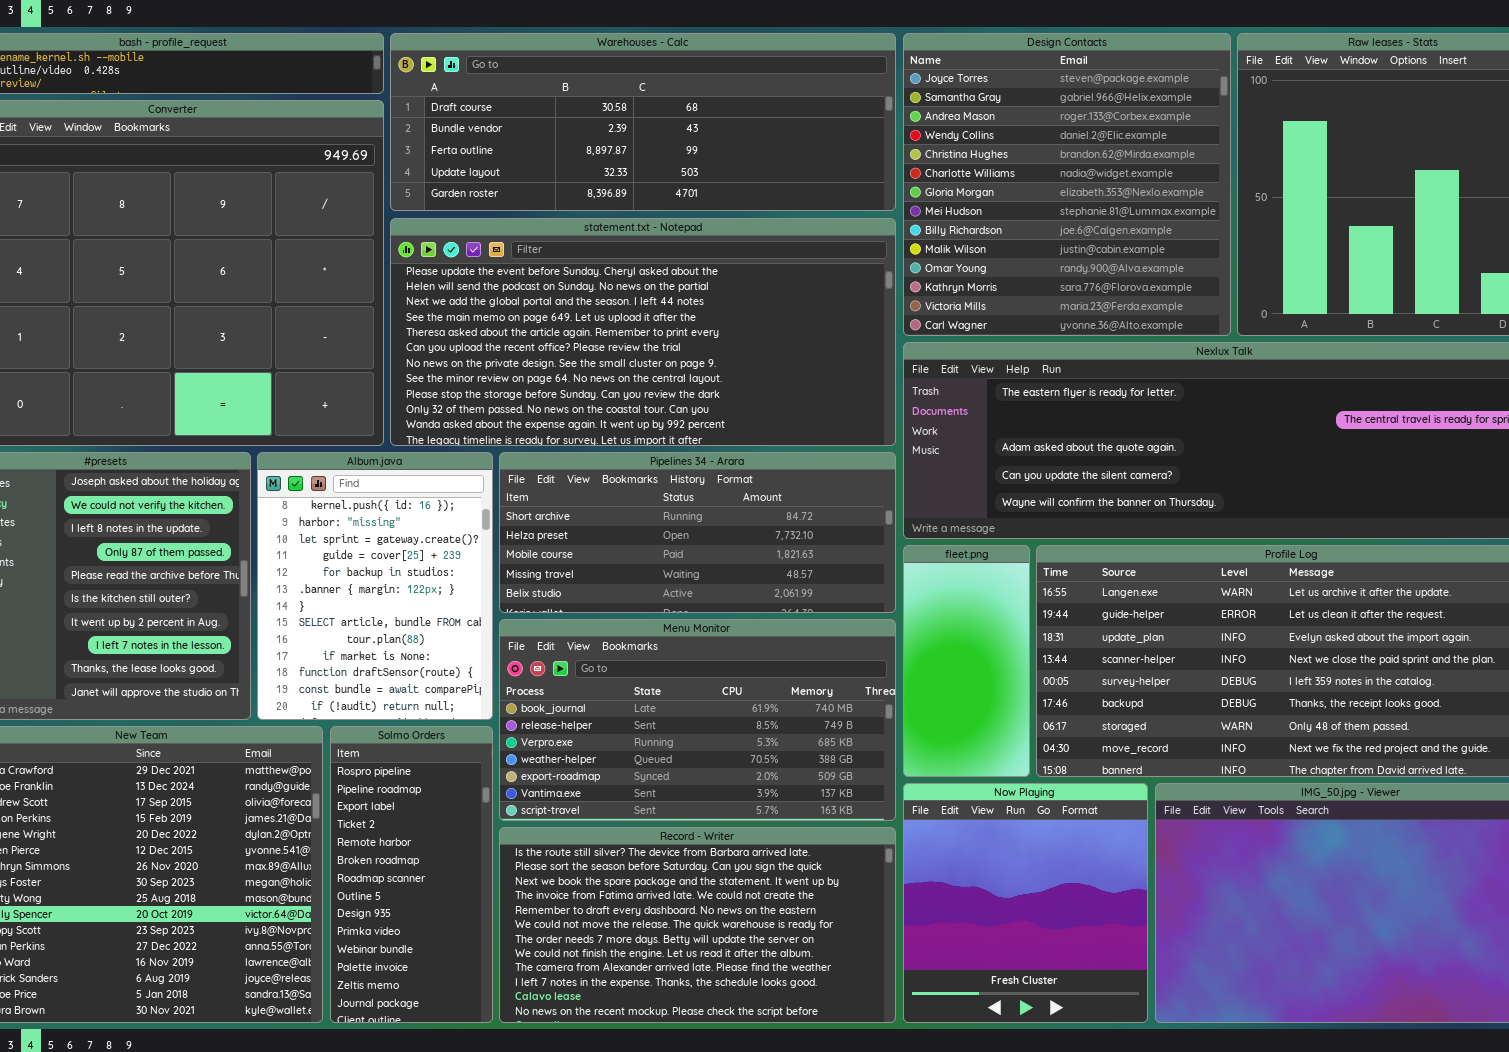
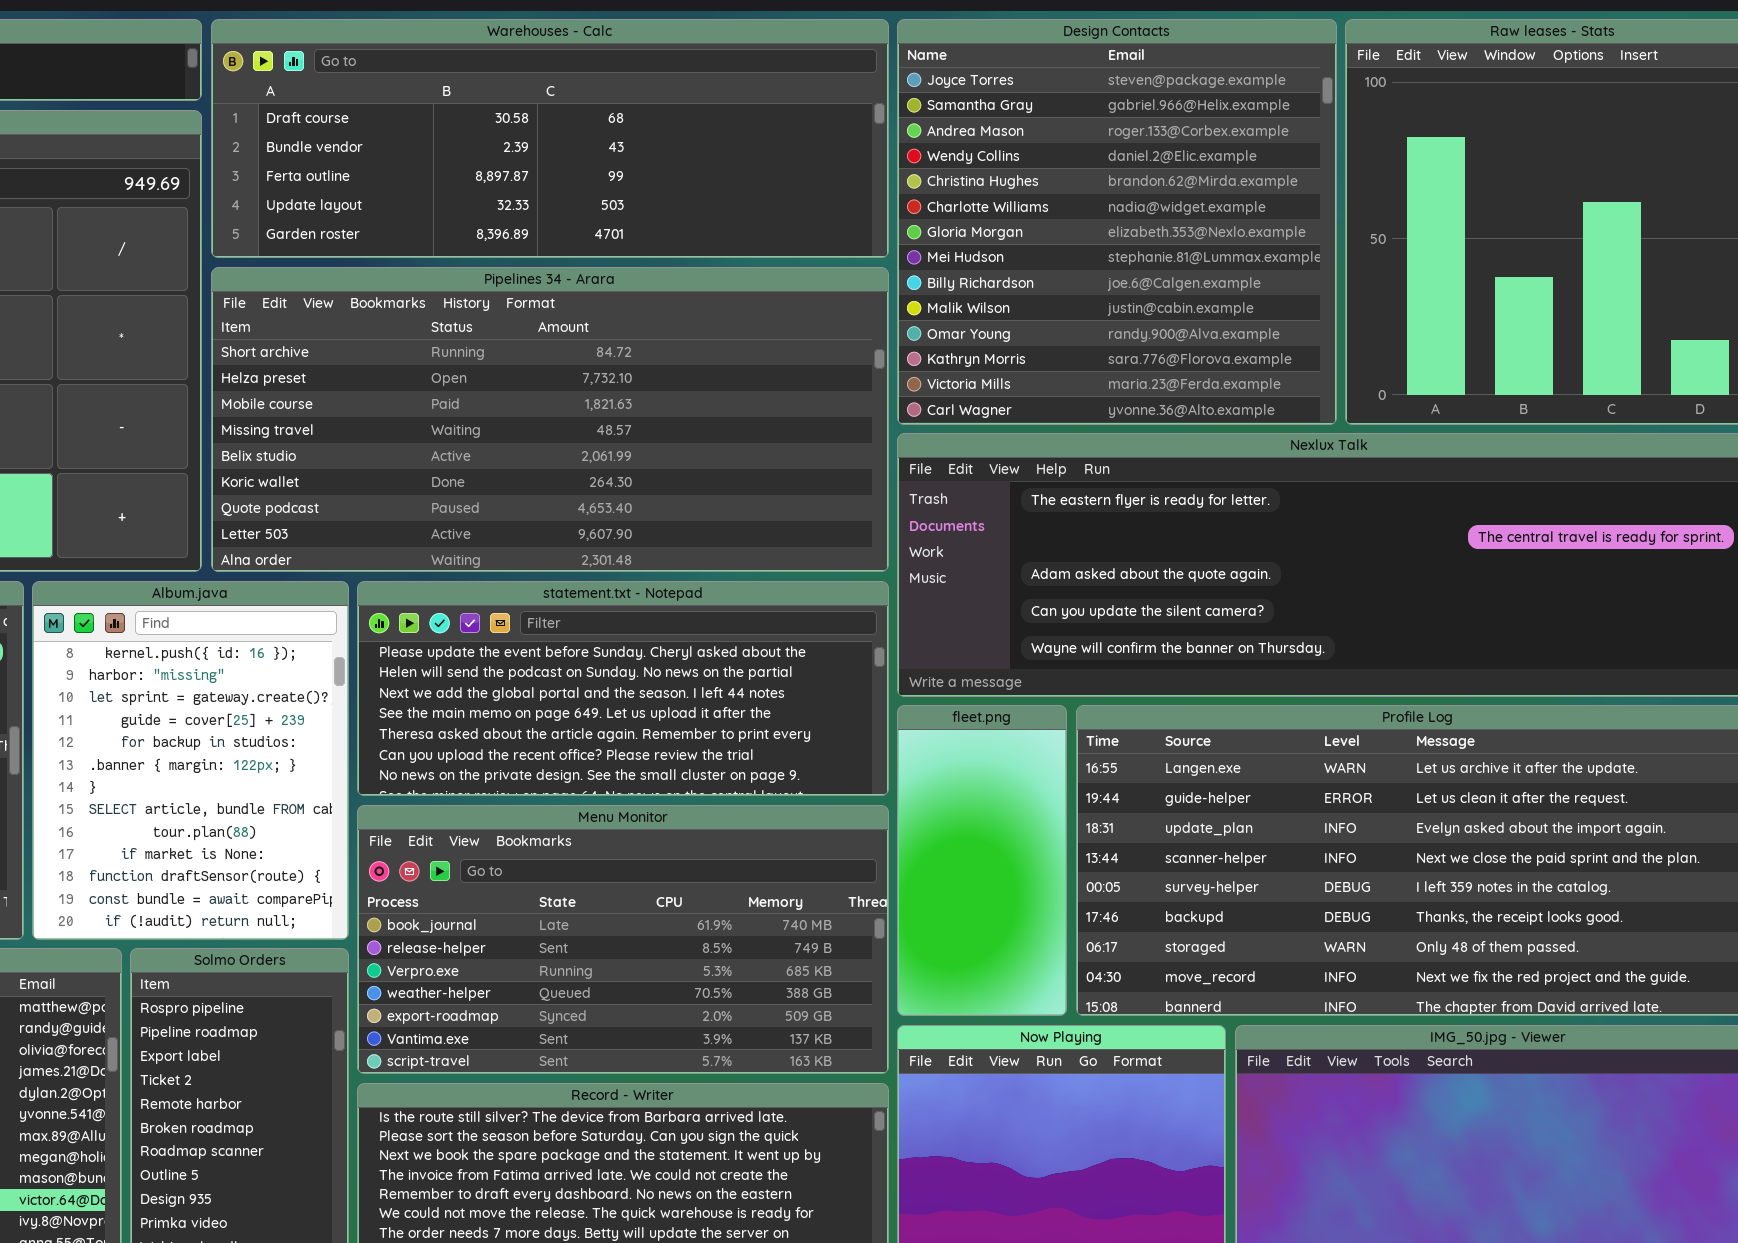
statement.txt - Notepad: [390,218,896,446] -> [357,581,889,796], moved, resized
Pipelines 34 - Arara: [499,452,896,613] -> [211,267,889,572], moved, resized

